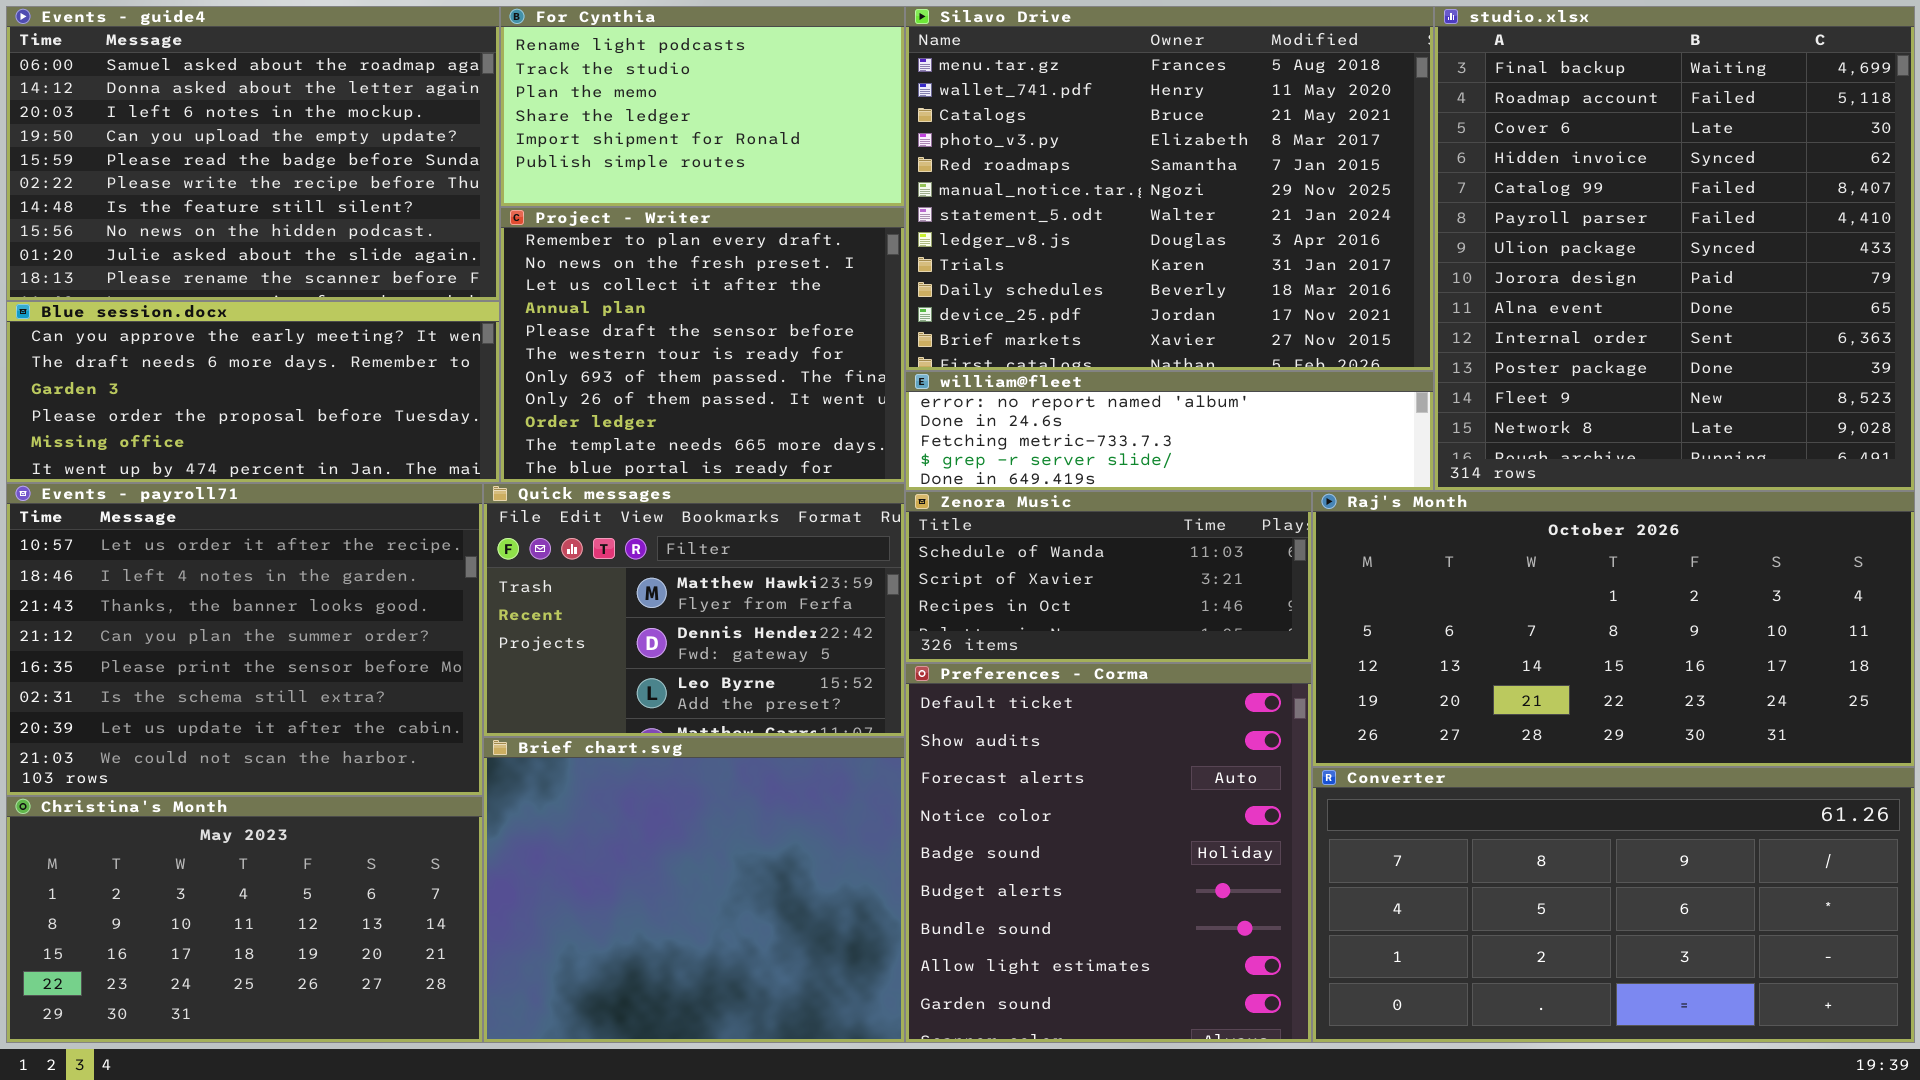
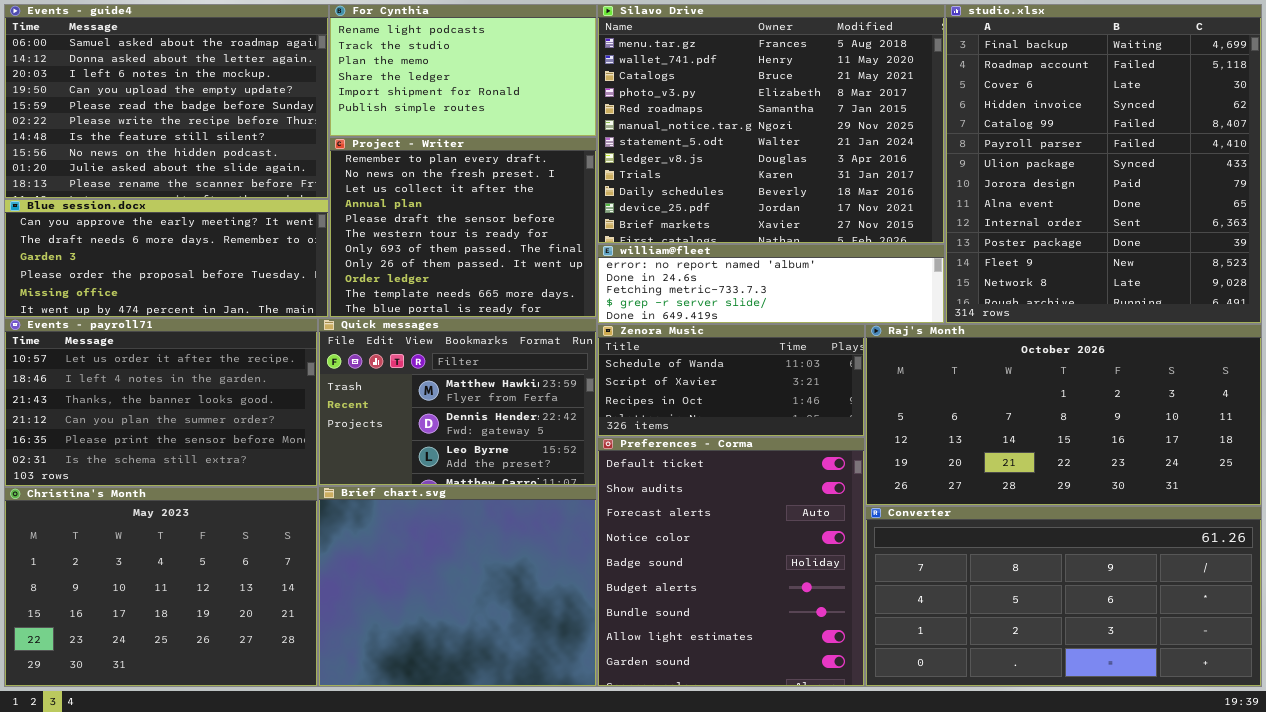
Events - payroll71: [6,483,483,796] -> [4,318,318,487], resized
Christina's Month: [6,796,483,1043] -> [4,487,318,687], resized

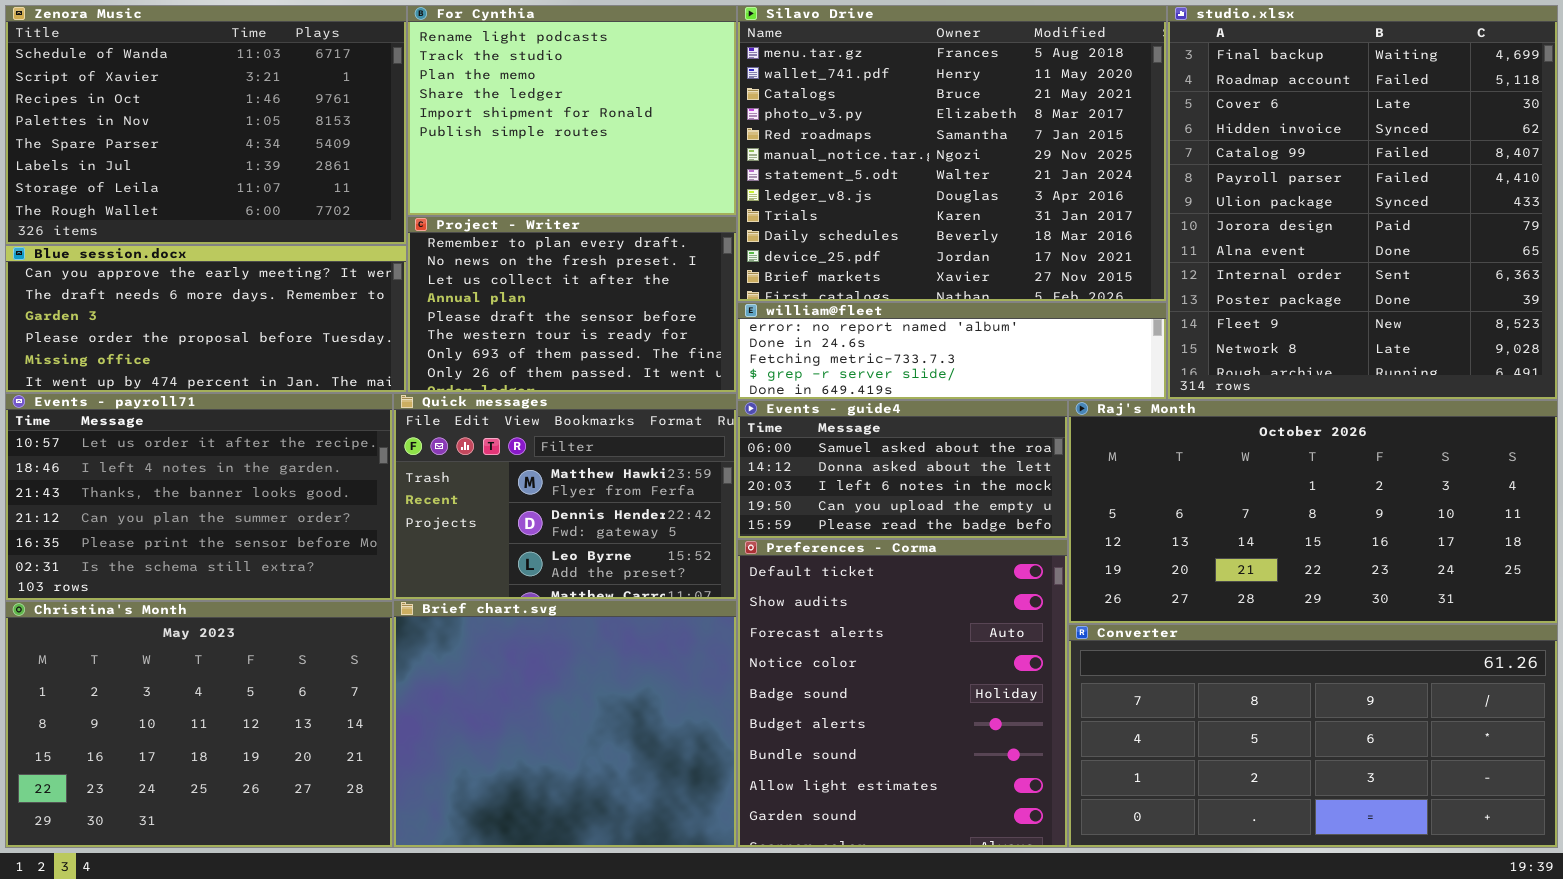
Events - guide4: [4,4,329,199] -> [737,400,1068,539], moved, resized
For Cynthia: [329,4,597,137] -> [407,5,737,216], resized
Project - Writer: [329,137,597,318] -> [407,216,737,393], resized
Zenora Music: [597,324,865,437] -> [5,5,407,245], moved, resized

